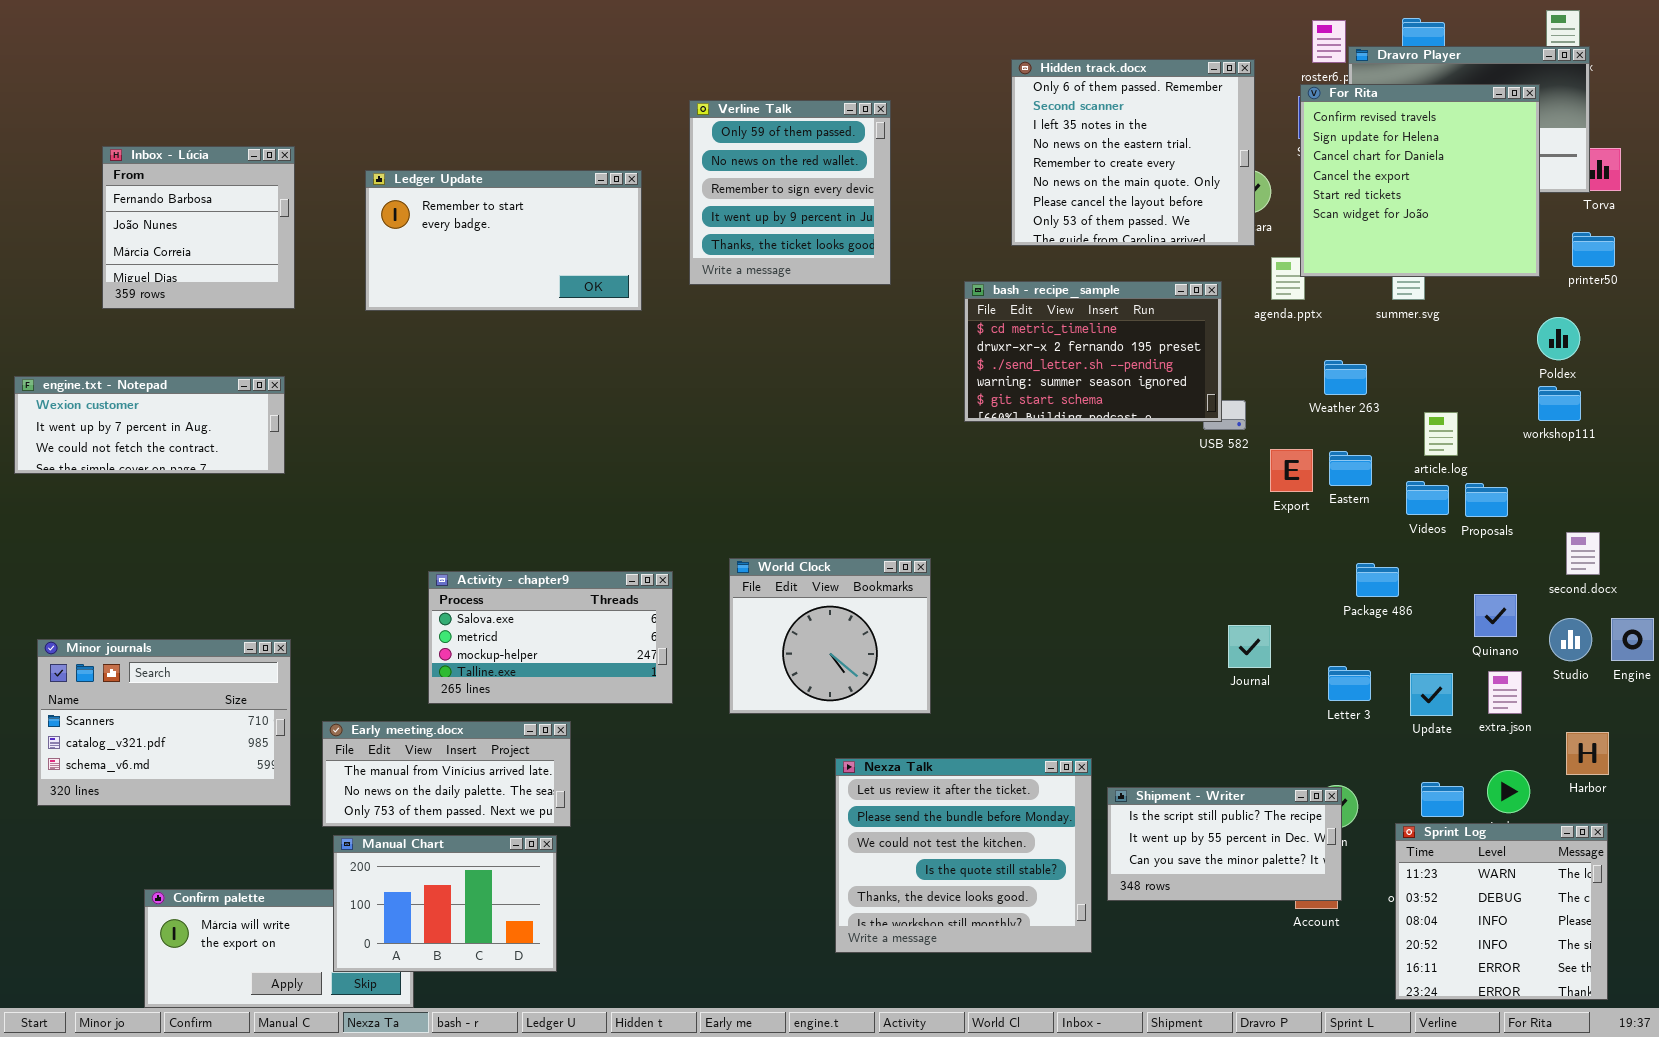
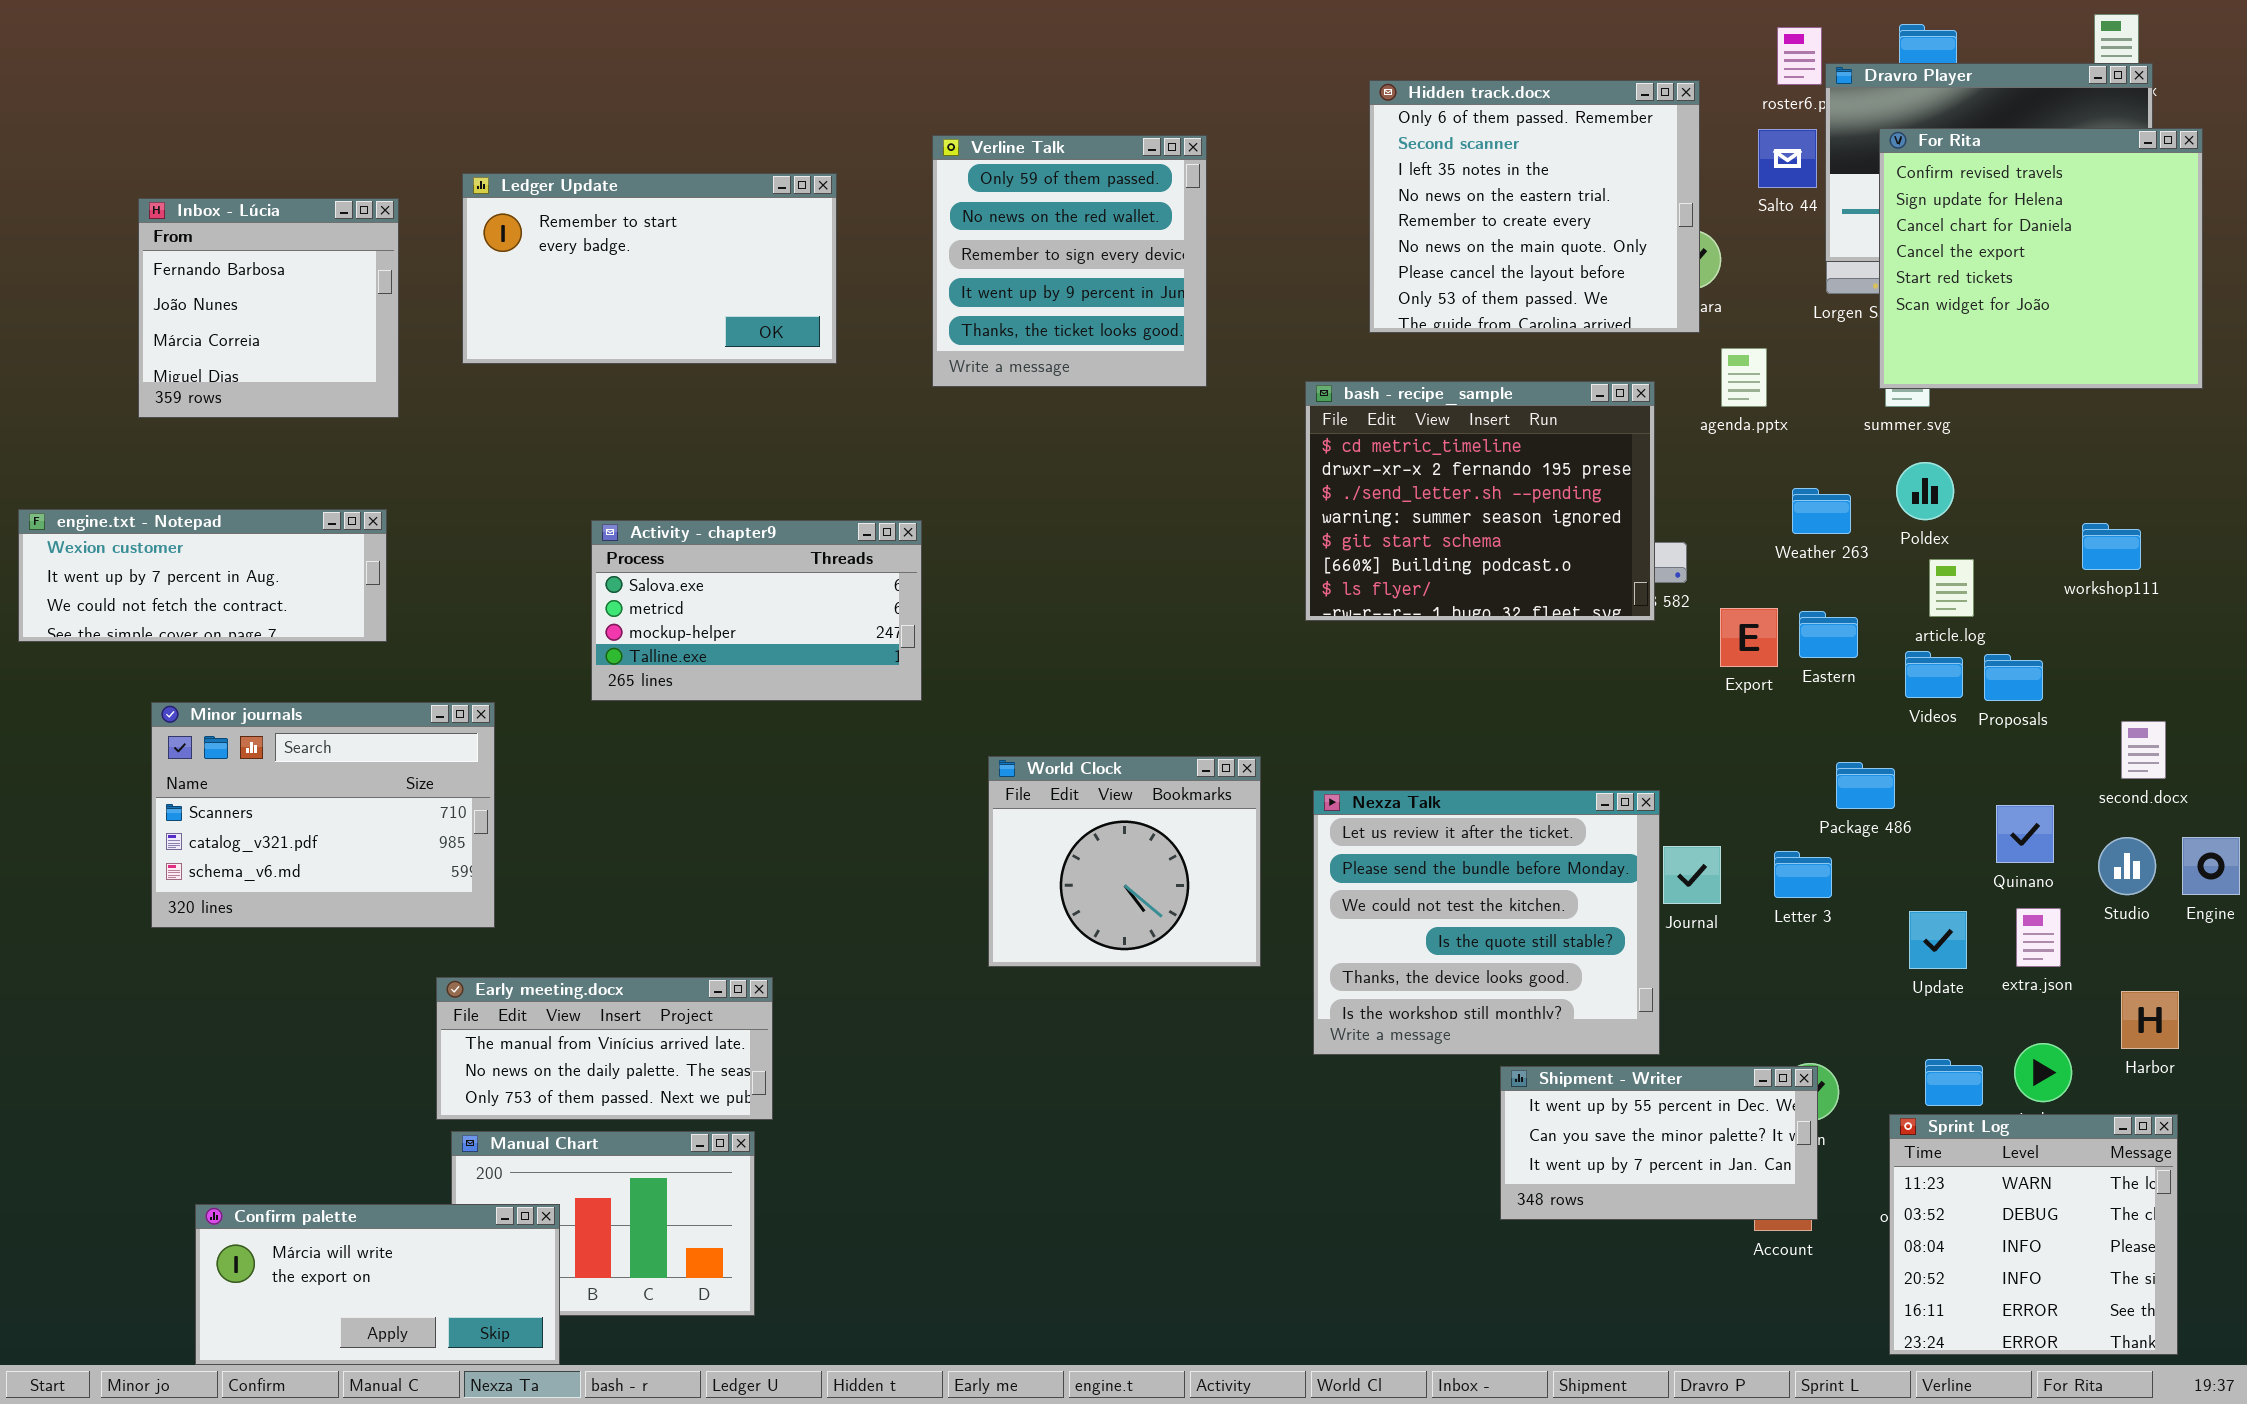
For Rita: [1300,84,1540,277] -> [1879,128,2203,389], moved
Ledger Update: [365,170,642,311] -> [462,173,837,364], moved
bash - recipe_sample: [964,281,1222,422] -> [1305,381,1655,621], resized
Poldex: [1537,317,1580,360] -> [1896,462,1954,520], moved
Activity - chapter9: [428,571,673,704] -> [591,520,922,701], moved
Minor journals: [37,639,291,806] -> [151,702,495,928], moved
Letter 3: [1328,666,1371,701] -> [1774,851,1832,898], moved
Nexza Talk: [835,758,1092,953] -> [1313,790,1660,1055], moved
Shipment - Writer: [1107,787,1342,901] -> [1500,1066,1818,1220], scrolled down 1 row
Confirm palette: [144,889,414,1008] -> [195,1204,560,1365], raised

